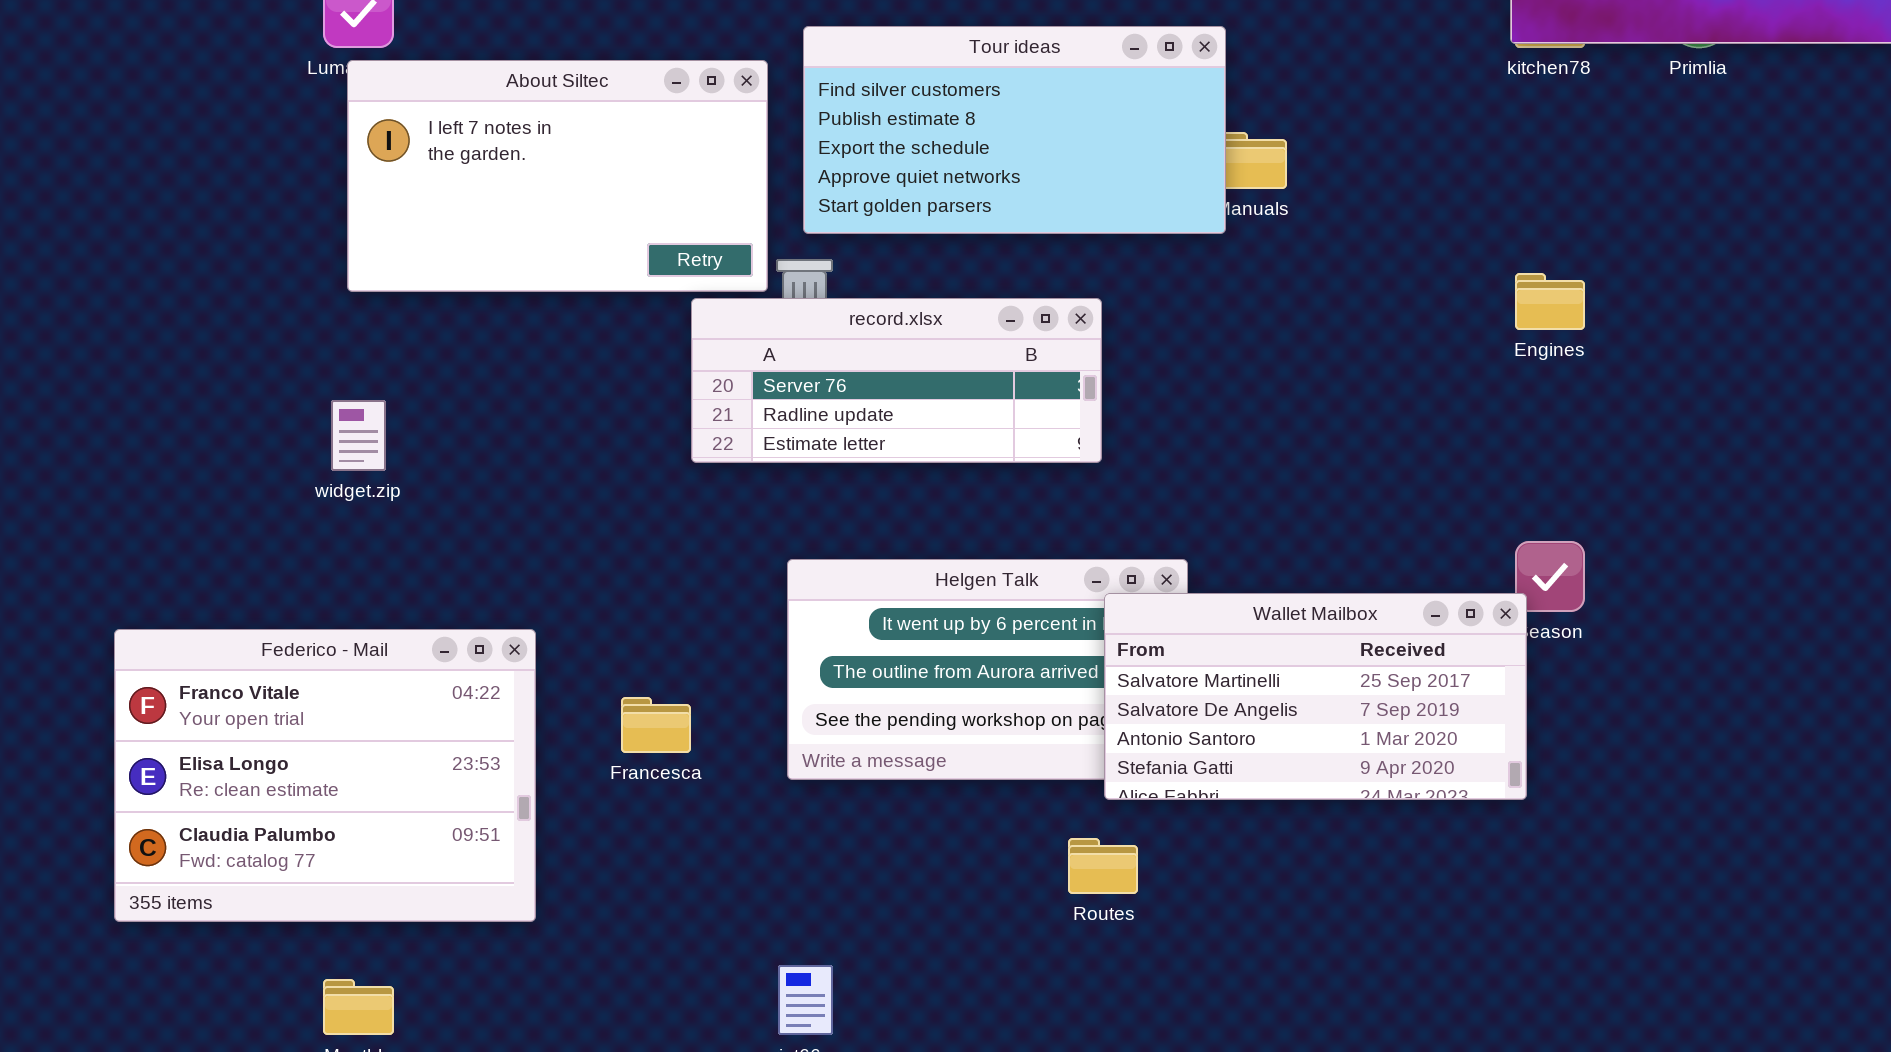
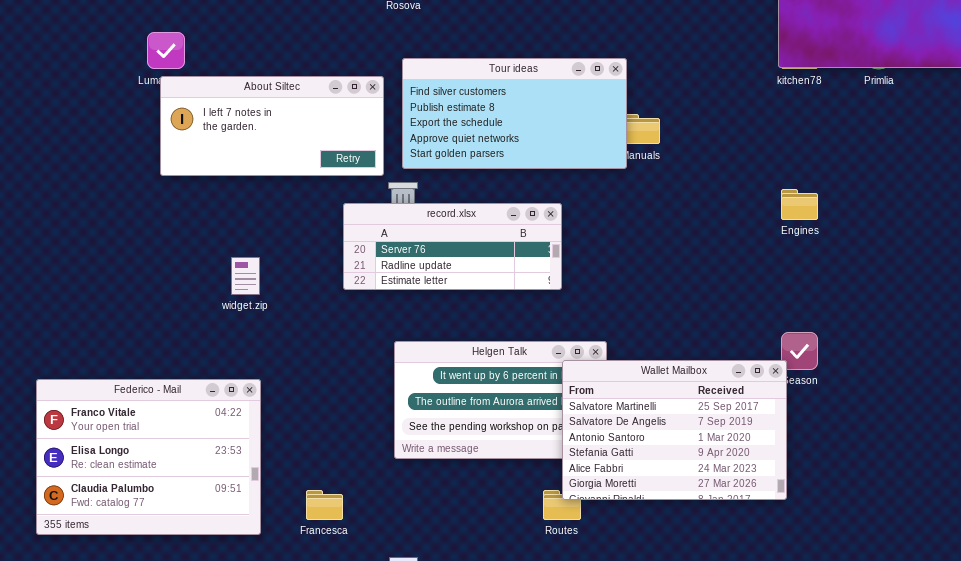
About Siltec: [347,60,768,292] -> [160,76,384,176], resized
widget.zip: [331,400,386,471] -> [231,257,260,295], moved
Wallet Mailbox: [1104,593,1527,800] -> [562,360,787,500], resized
Francesca: [621,697,691,753] -> [306,490,343,520], moved

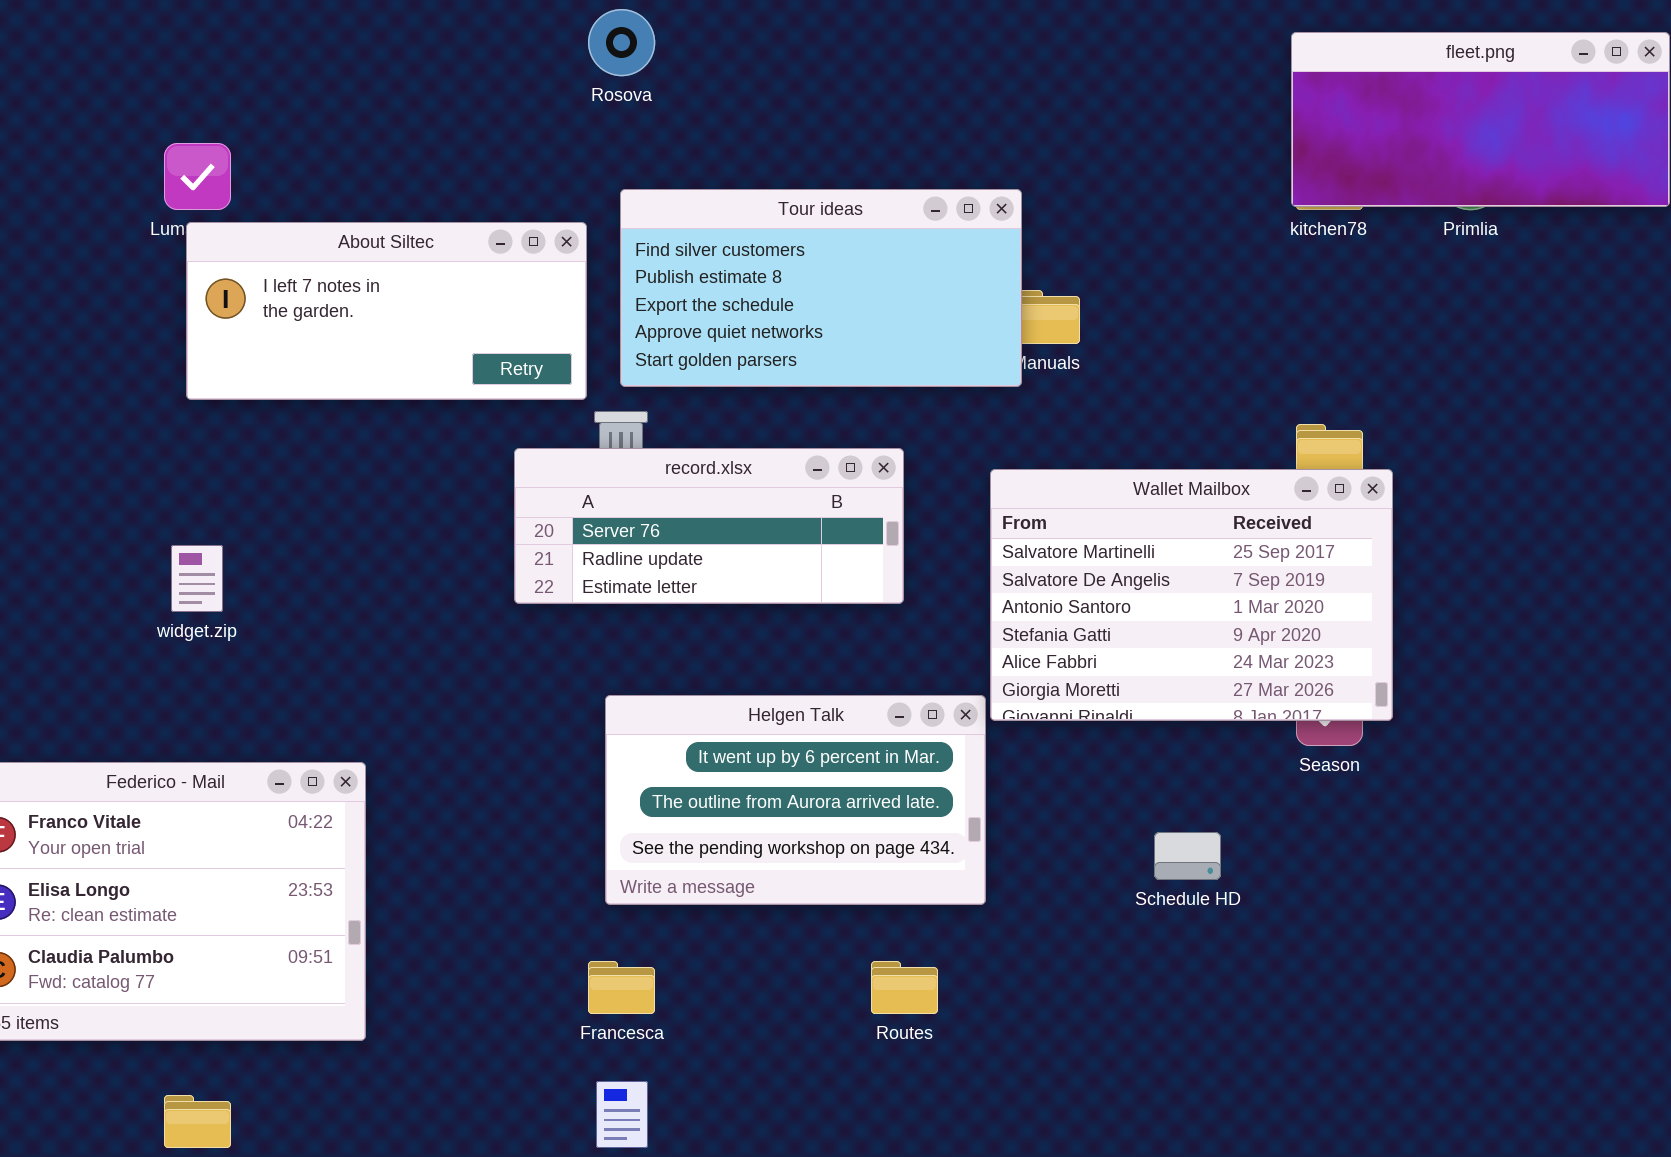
widget.zip: [231,257,260,295] -> [171,545,223,612], moved
Wallet Mailbox: [562,360,787,500] -> [990,469,1393,721], moved
Francesca: [306,490,343,520] -> [588,961,655,1014], moved

